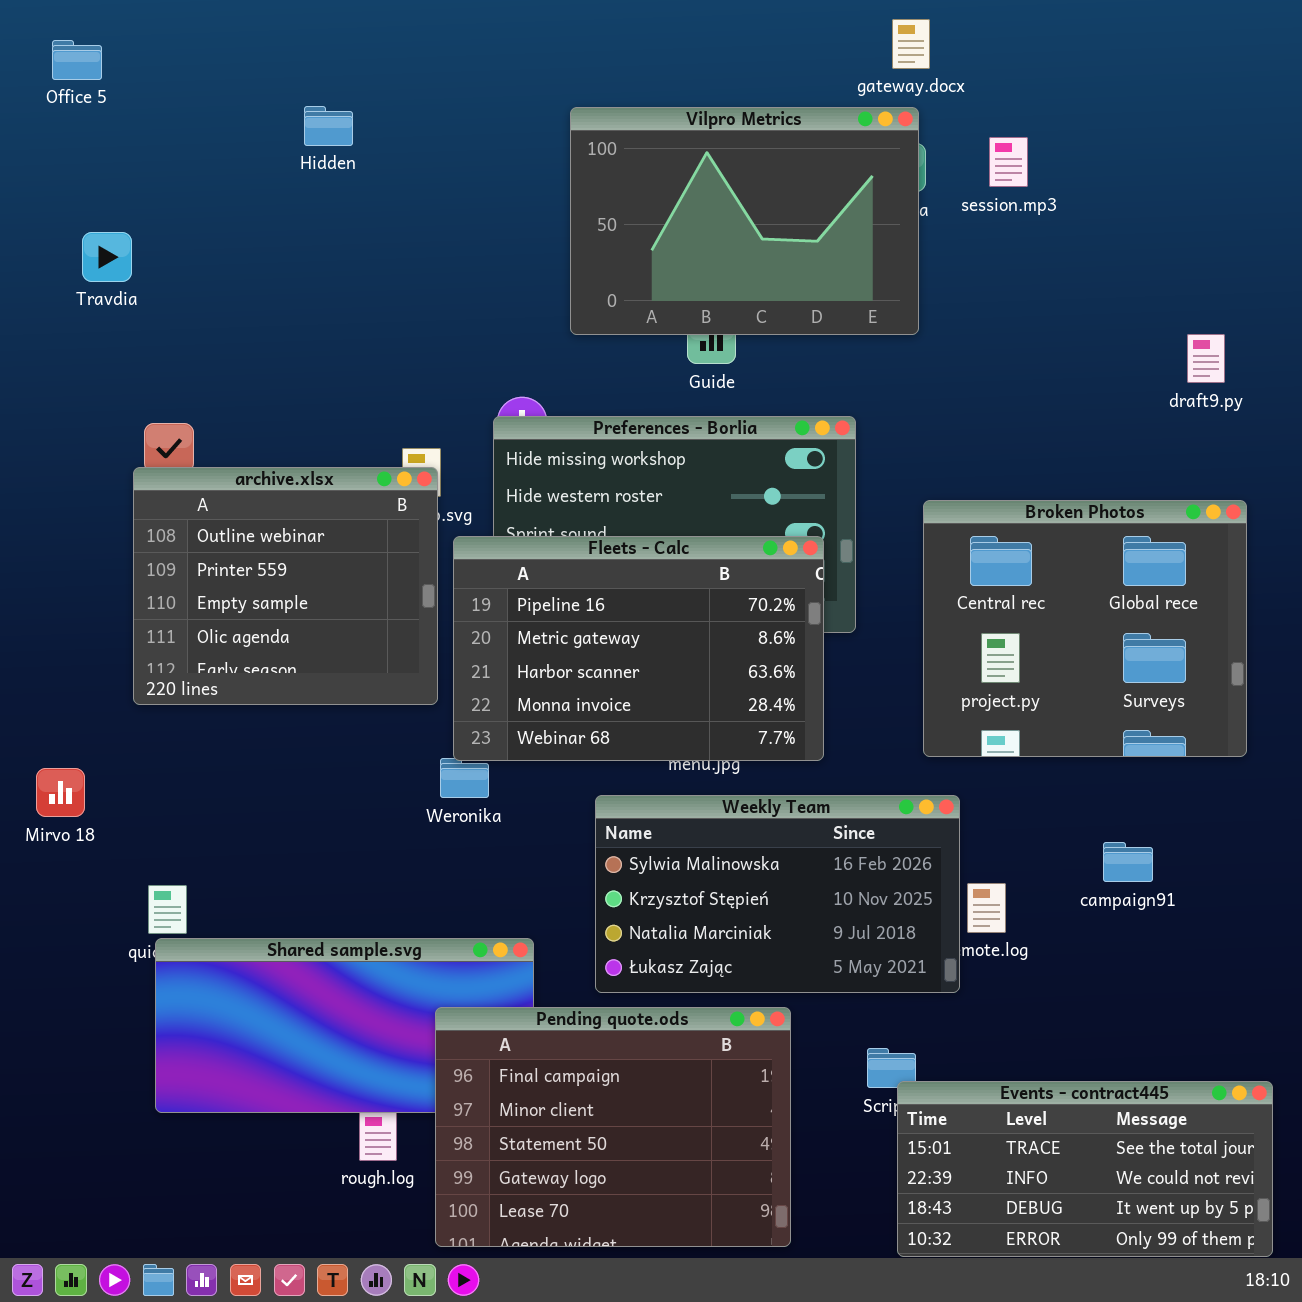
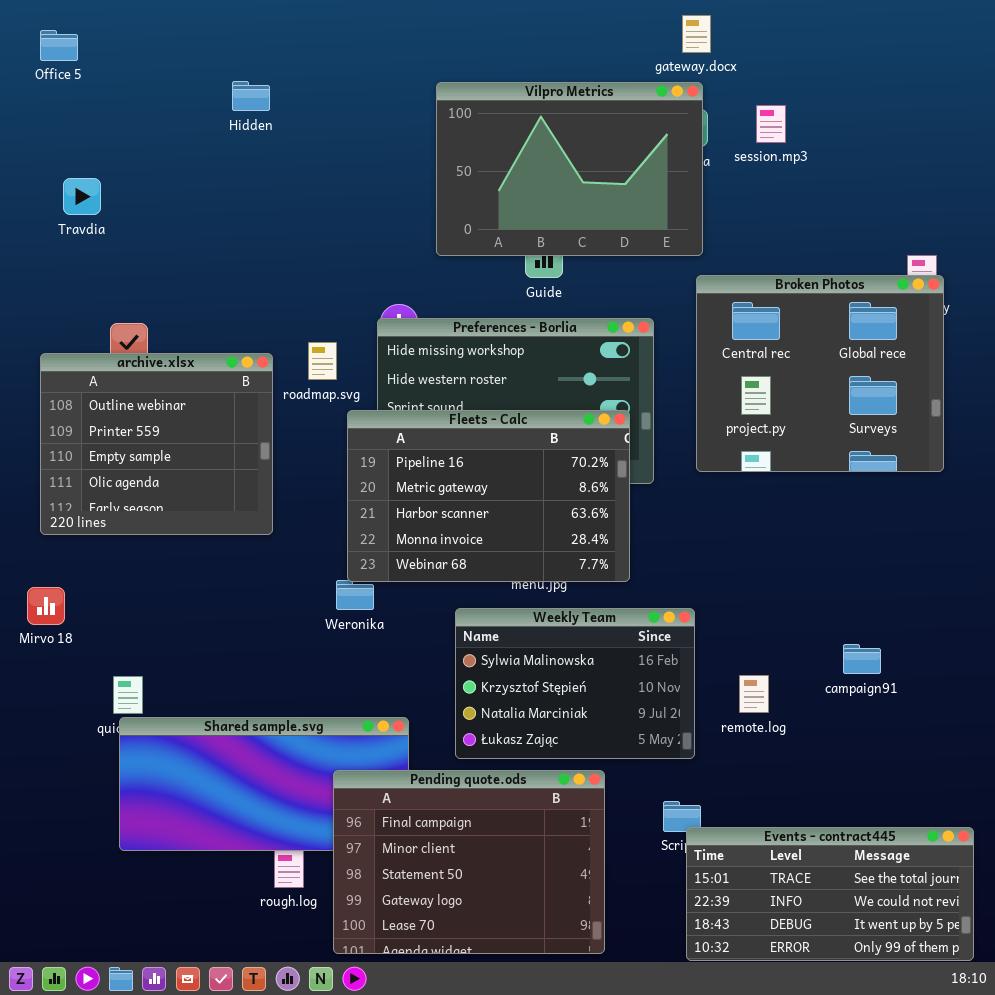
archive.xlsx: [133,467,438,705] -> [40,353,273,535], moved
Broken Photos: [923,500,1247,757] -> [696,275,944,472], moved
Weekly Team: [595,795,960,993] -> [455,608,695,759], resized

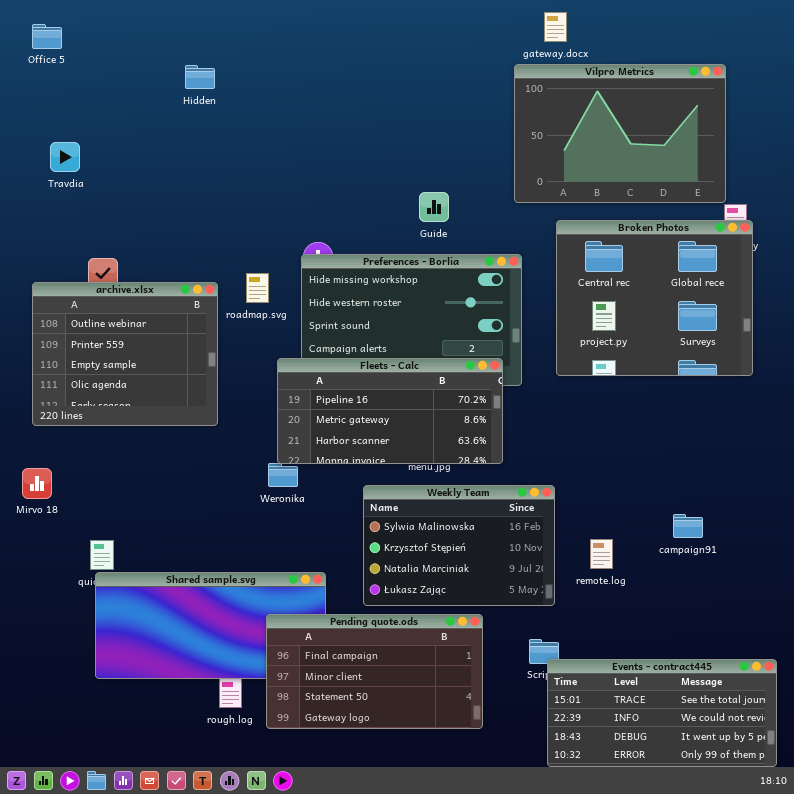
Vilpro Metrics: [436,82,703,256] -> [514,64,726,203], moved
Fleets - Calc: [347,410,630,582] -> [277,358,503,464], resized
Pending quote.ods: [333,770,605,954] -> [266,614,483,729], resized

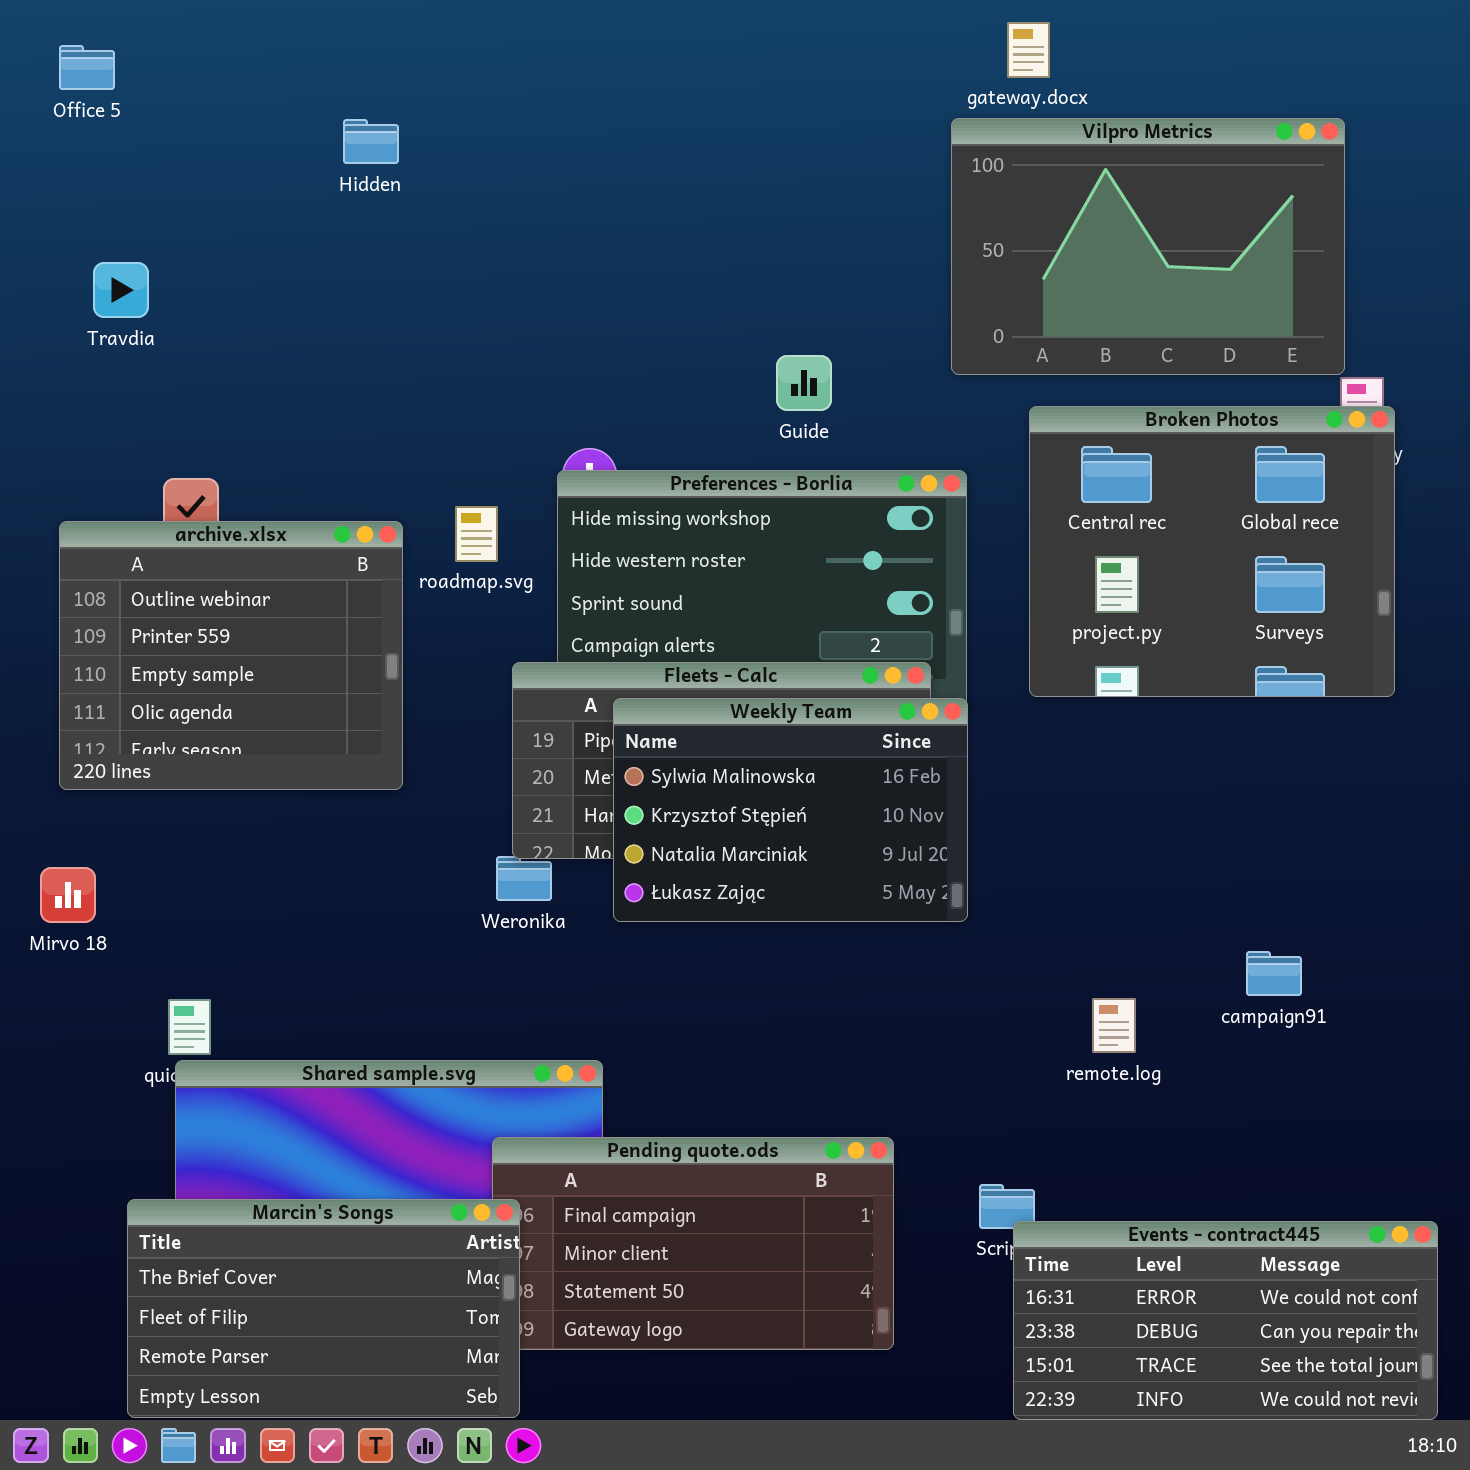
Weekly Team: [363,485,555,606] -> [613,698,968,922], moved
Marcin's Songs: none -> [127,1199,520,1418], opened
Events - contract445: [547,659,777,767] -> [1013,1221,1438,1420], scrolled up 2 rows

